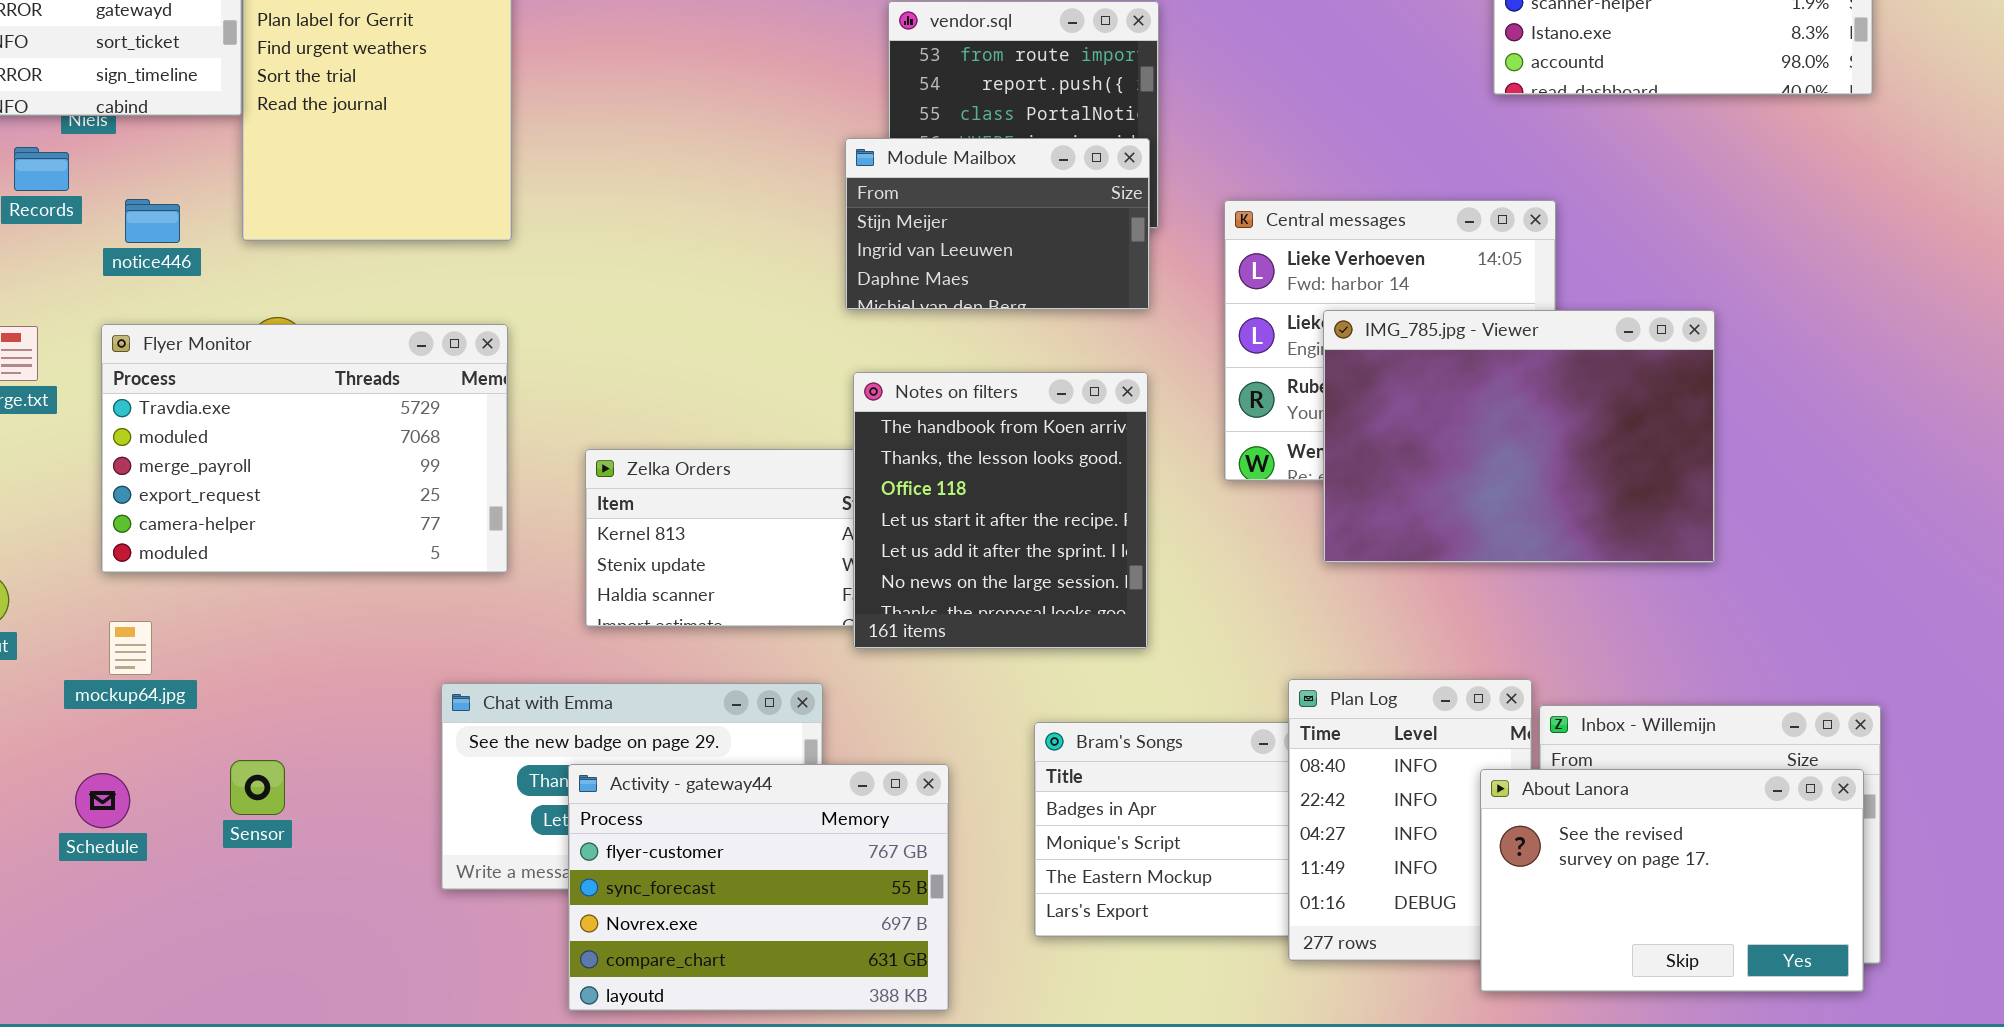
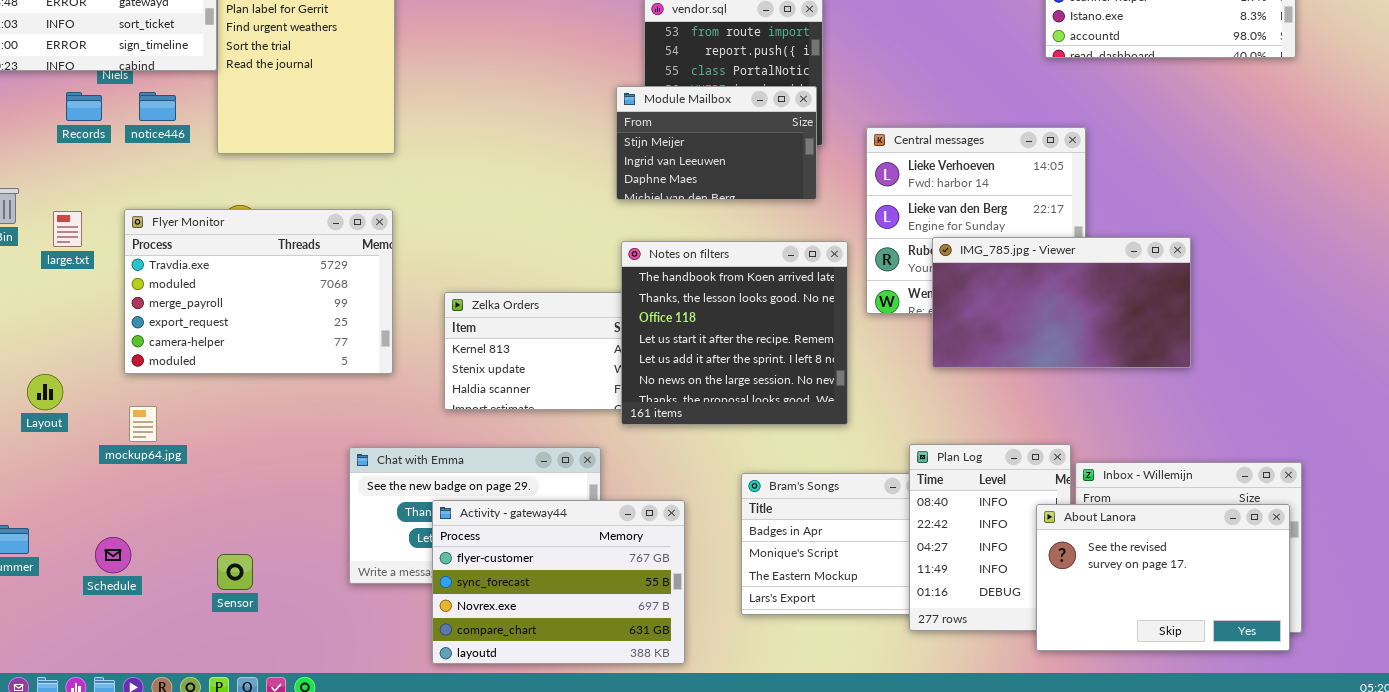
notice446: [125,199,180,243] -> [139,92,176,121], moved
IMG_785.jpg - Viewer: [1323,310,1715,563] -> [932,237,1191,368], resized
Notes on filters: [853,372,1148,649] -> [621,241,848,425], resized
Sensor: [230,760,285,815] -> [217,554,253,590], moved
Schedule: [75,773,130,828] -> [95,537,131,573], moved

